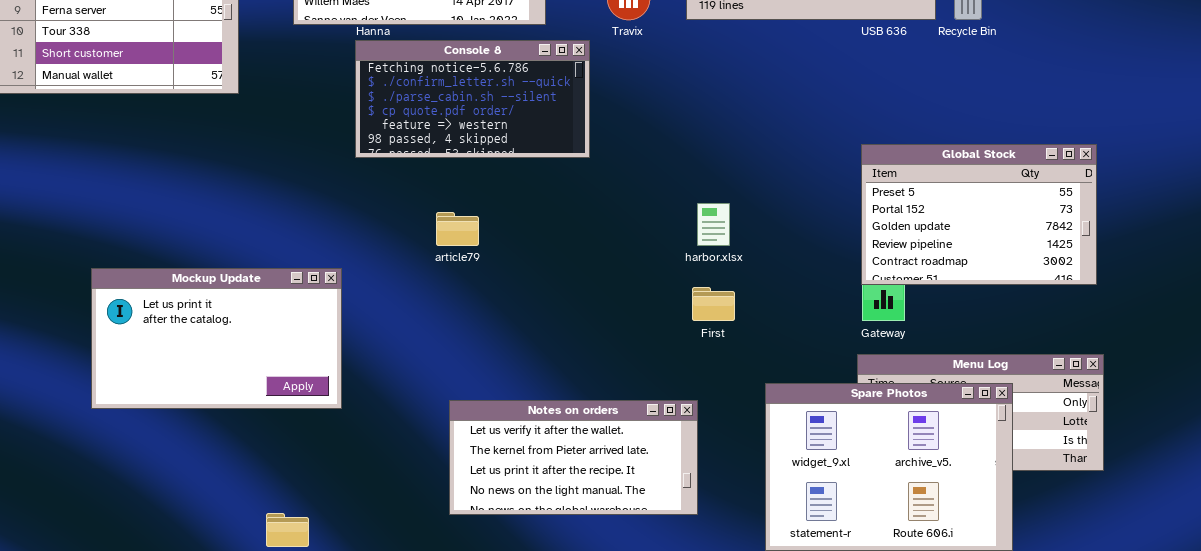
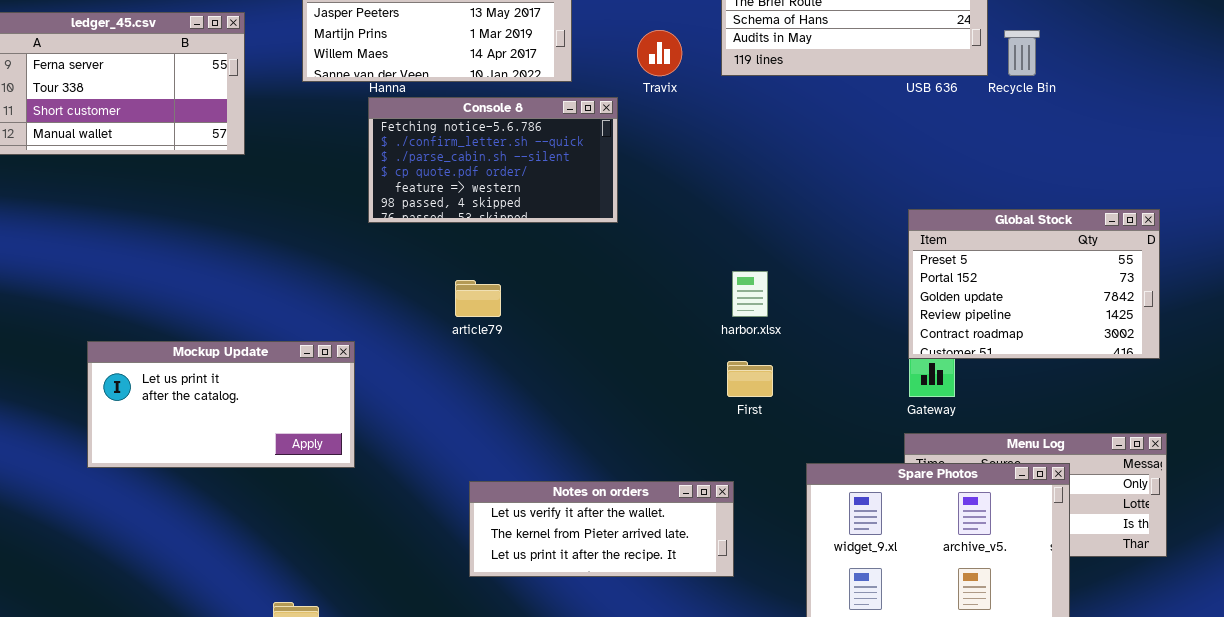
Mockup Update: [91,268,342,409] -> [87,341,355,468], resized
Notes on orders: [449,400,698,515] -> [469,481,734,577], resized

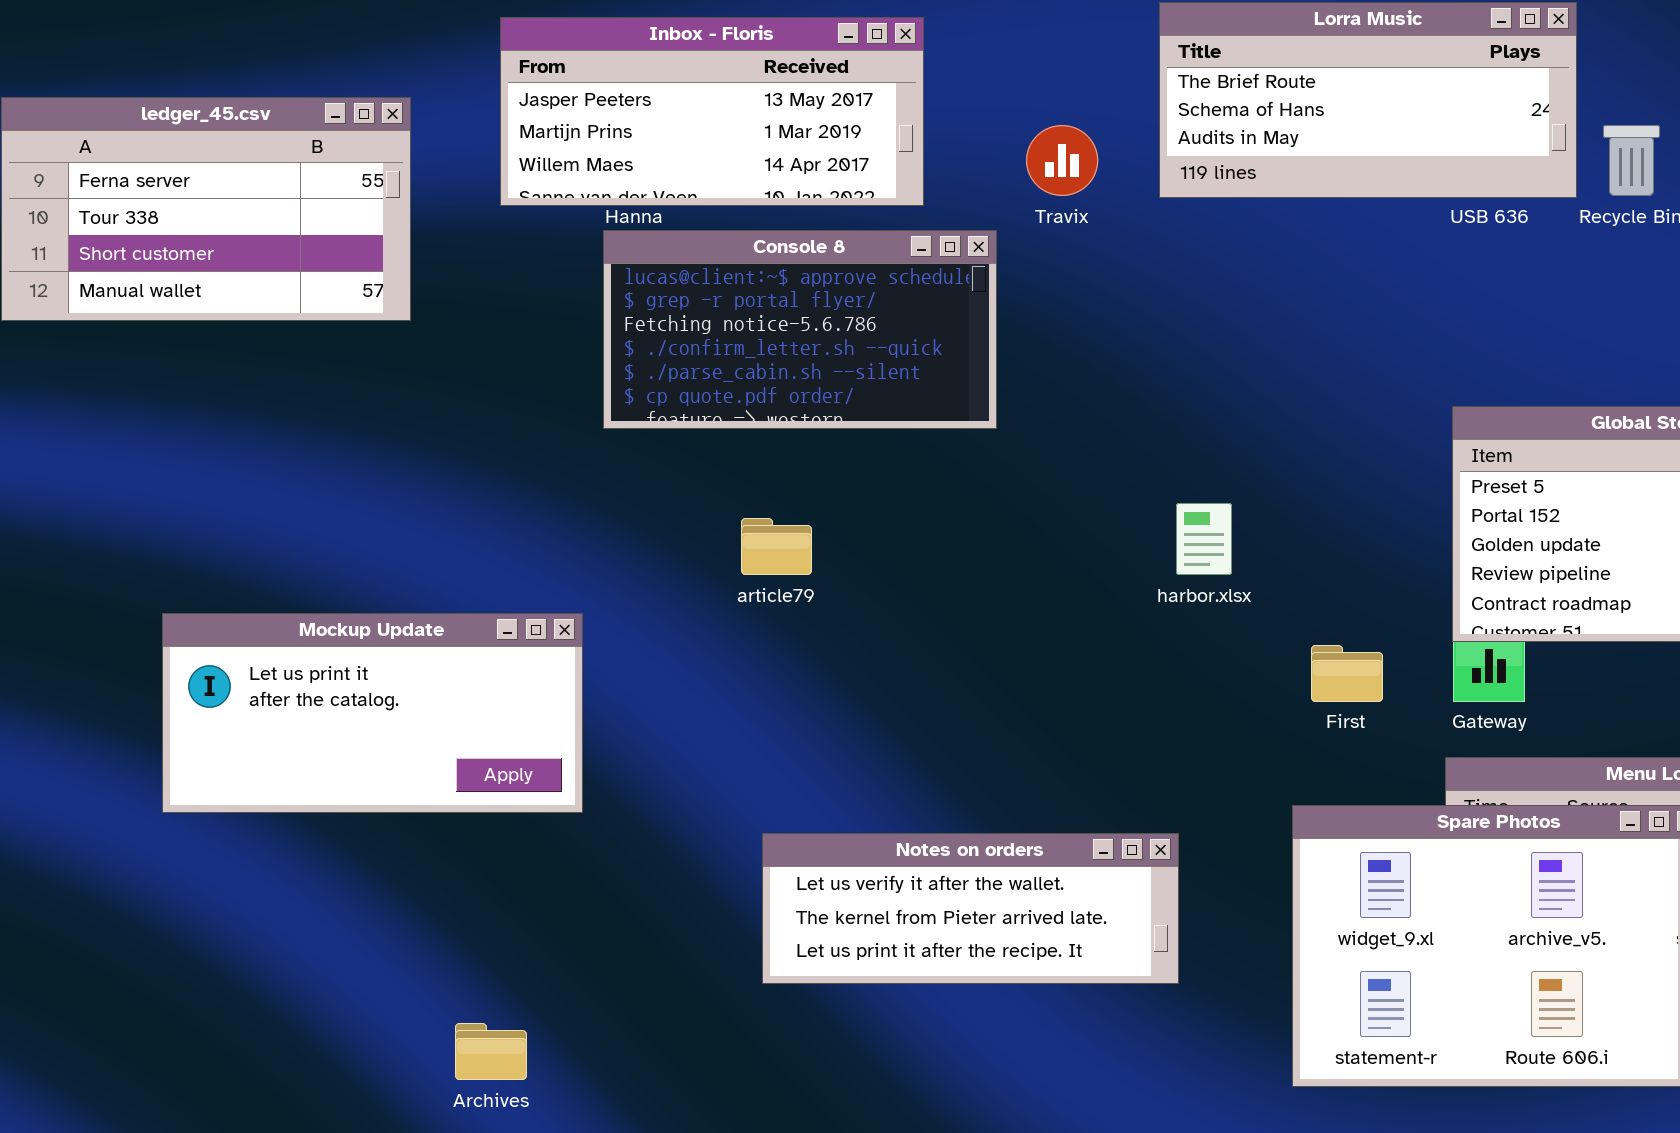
Console 8: [368,97,618,223] -> [603,230,997,429], scrolled up 2 rows
First: [727,361,773,397] -> [1311,645,1383,702], moved

